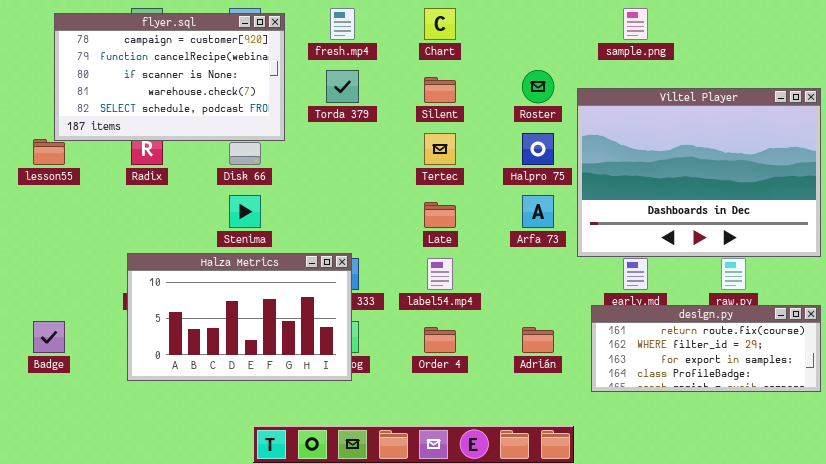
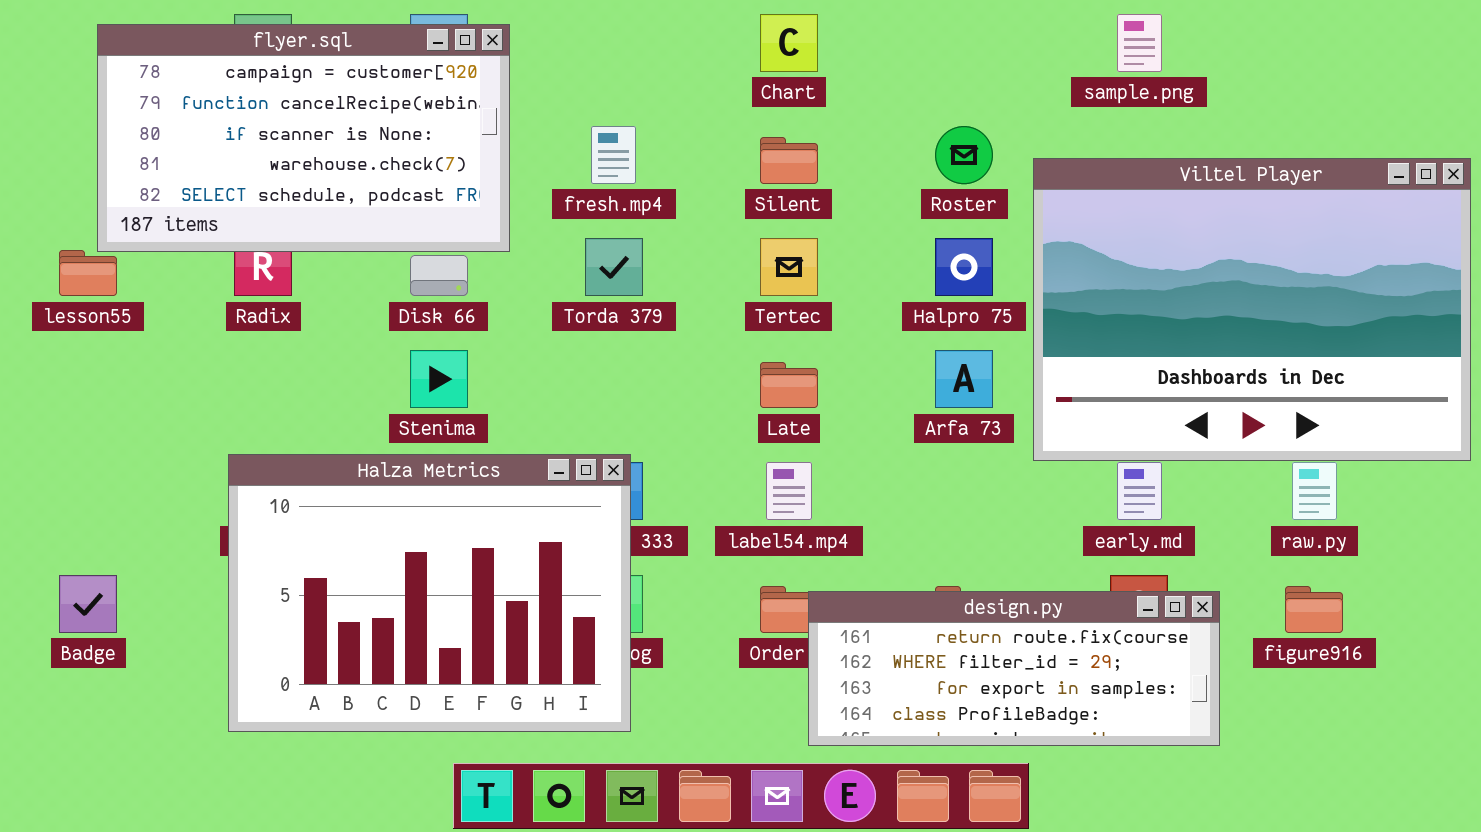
fresh.mp4: [330,8,355,40] -> [591,126,636,184], moved
Torda 379: [326,70,359,103] -> [585,238,643,296], moved
Halza Metrics: [127,253,352,381] -> [228,454,631,732], resized
design.py: [591,305,821,392] -> [808,591,1220,746], moved

